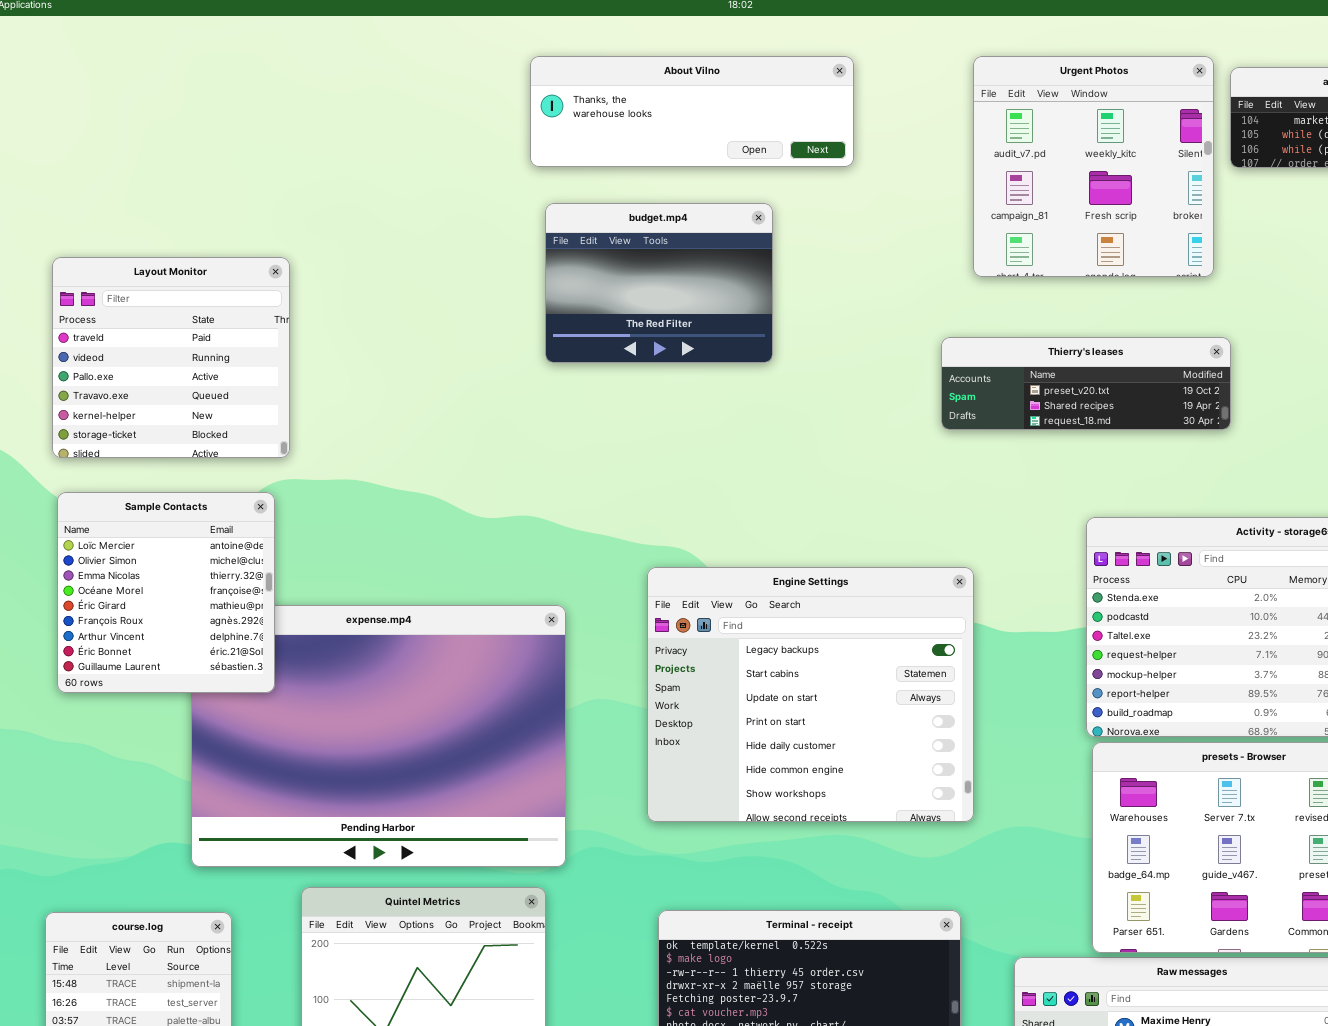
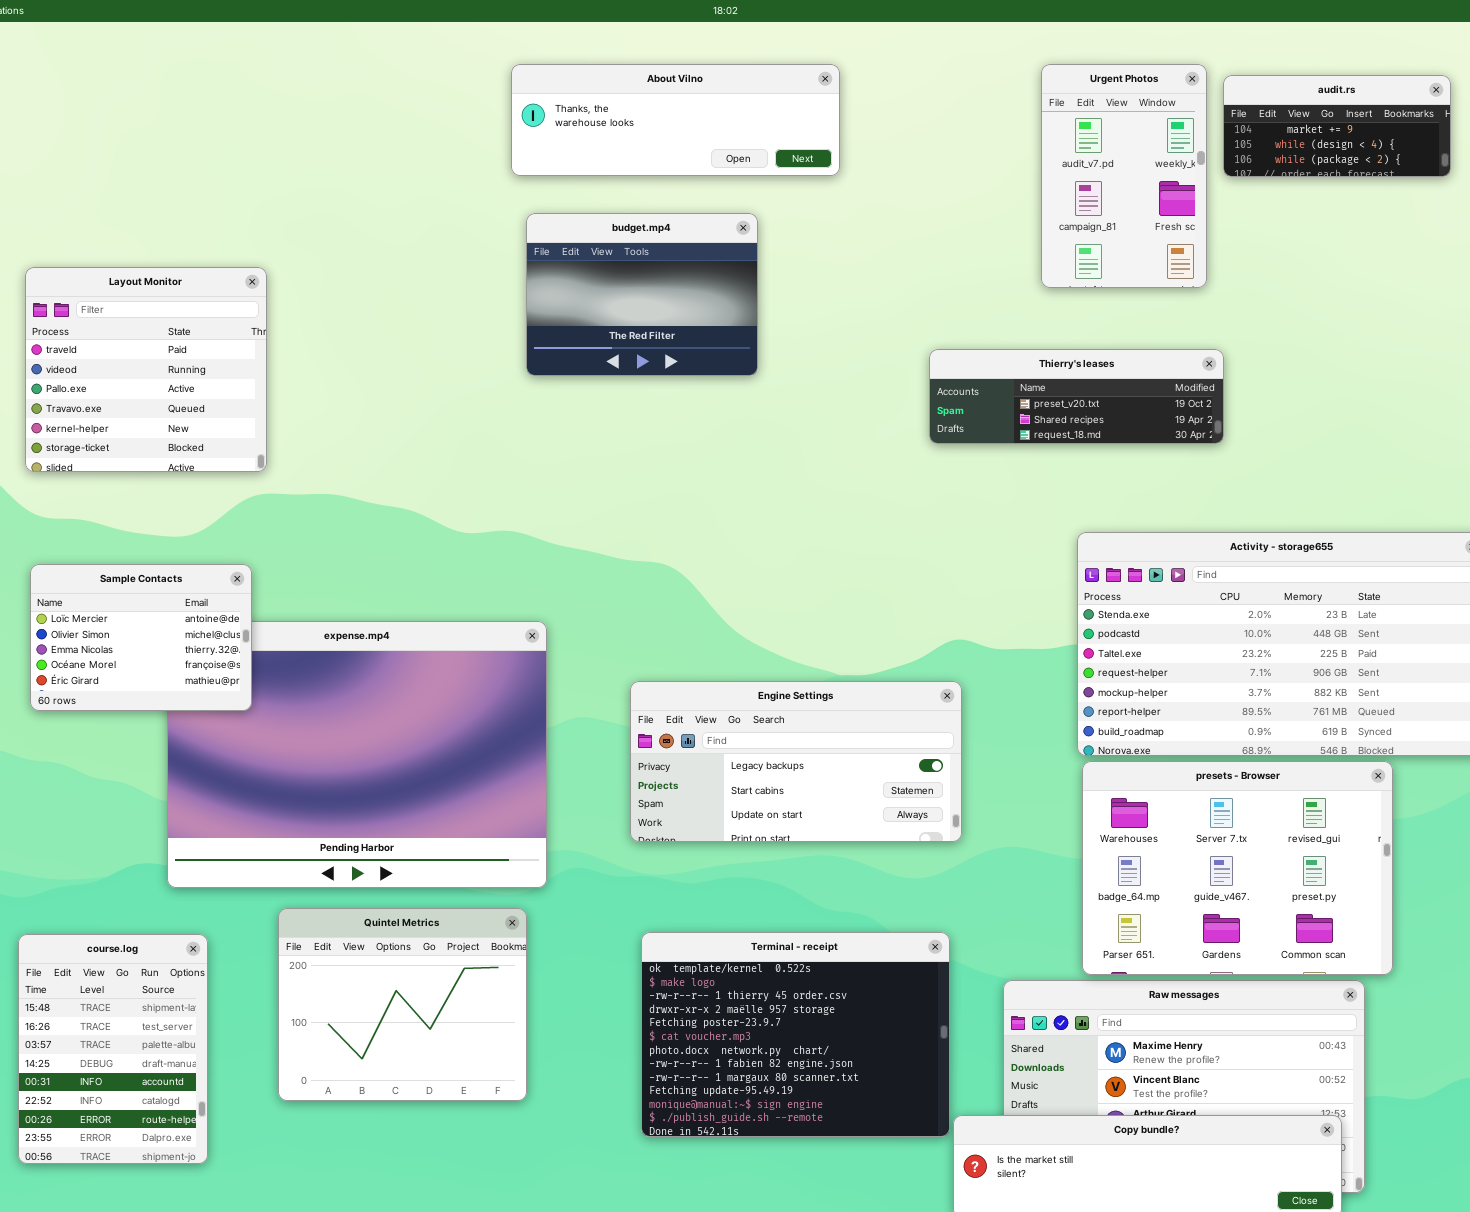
Urgent Photos: [973,56,1214,277] -> [1041,64,1207,288], resized
Sample Contacts: [57,492,275,693] -> [30,564,252,711], resized
Engine Settings: [647,567,974,822] -> [630,681,962,842], resized

